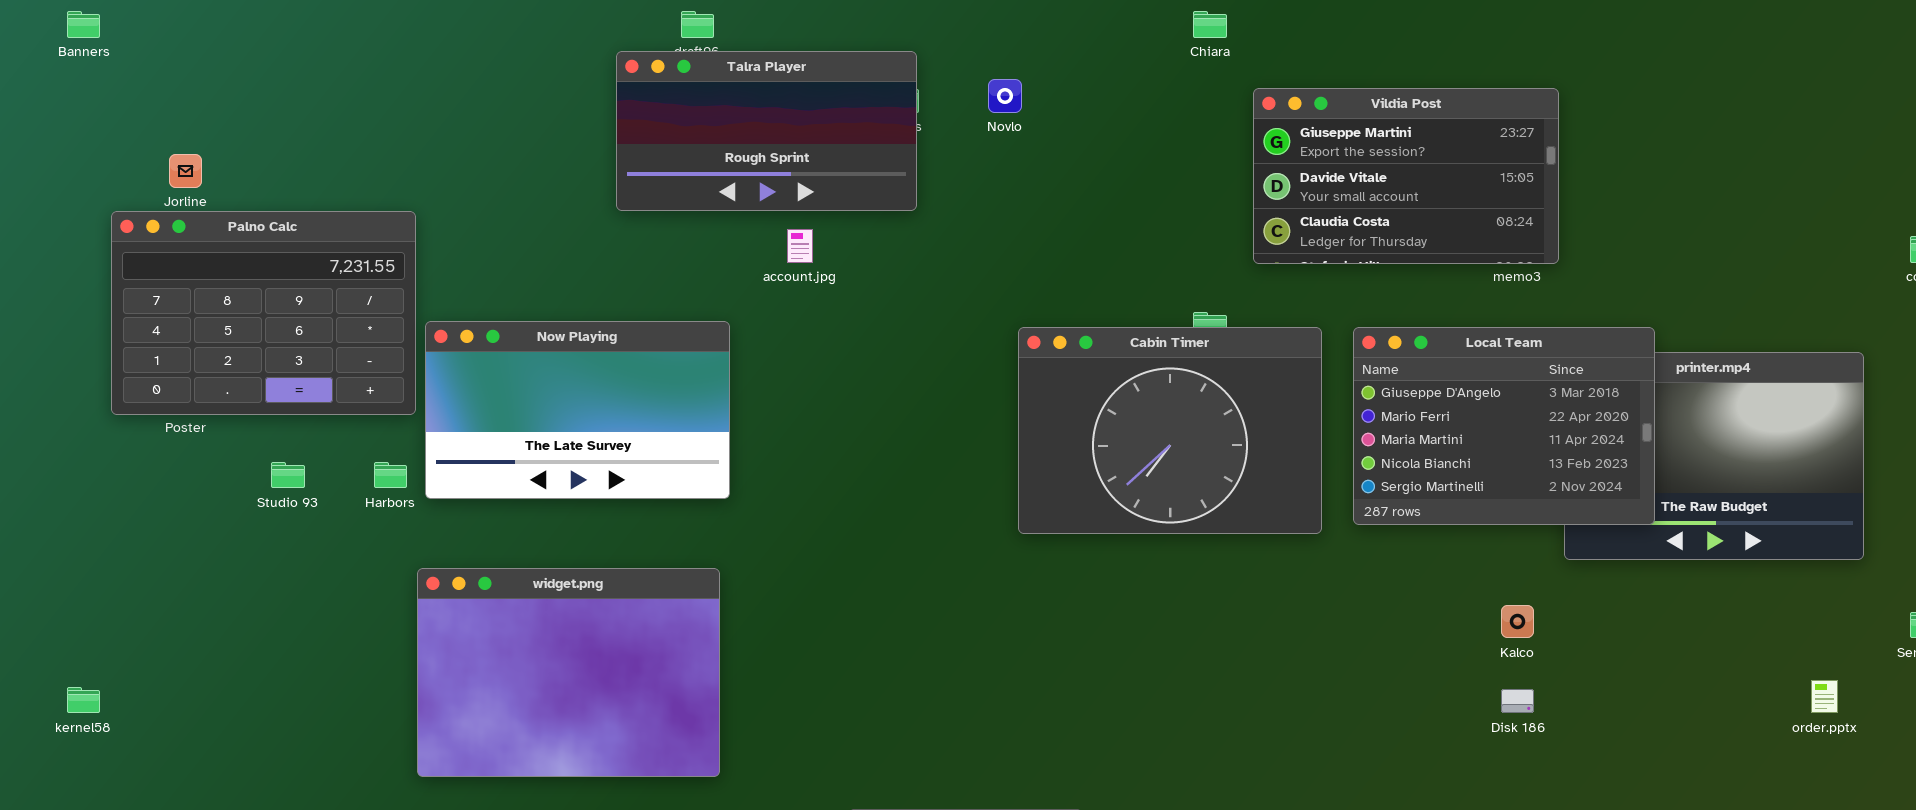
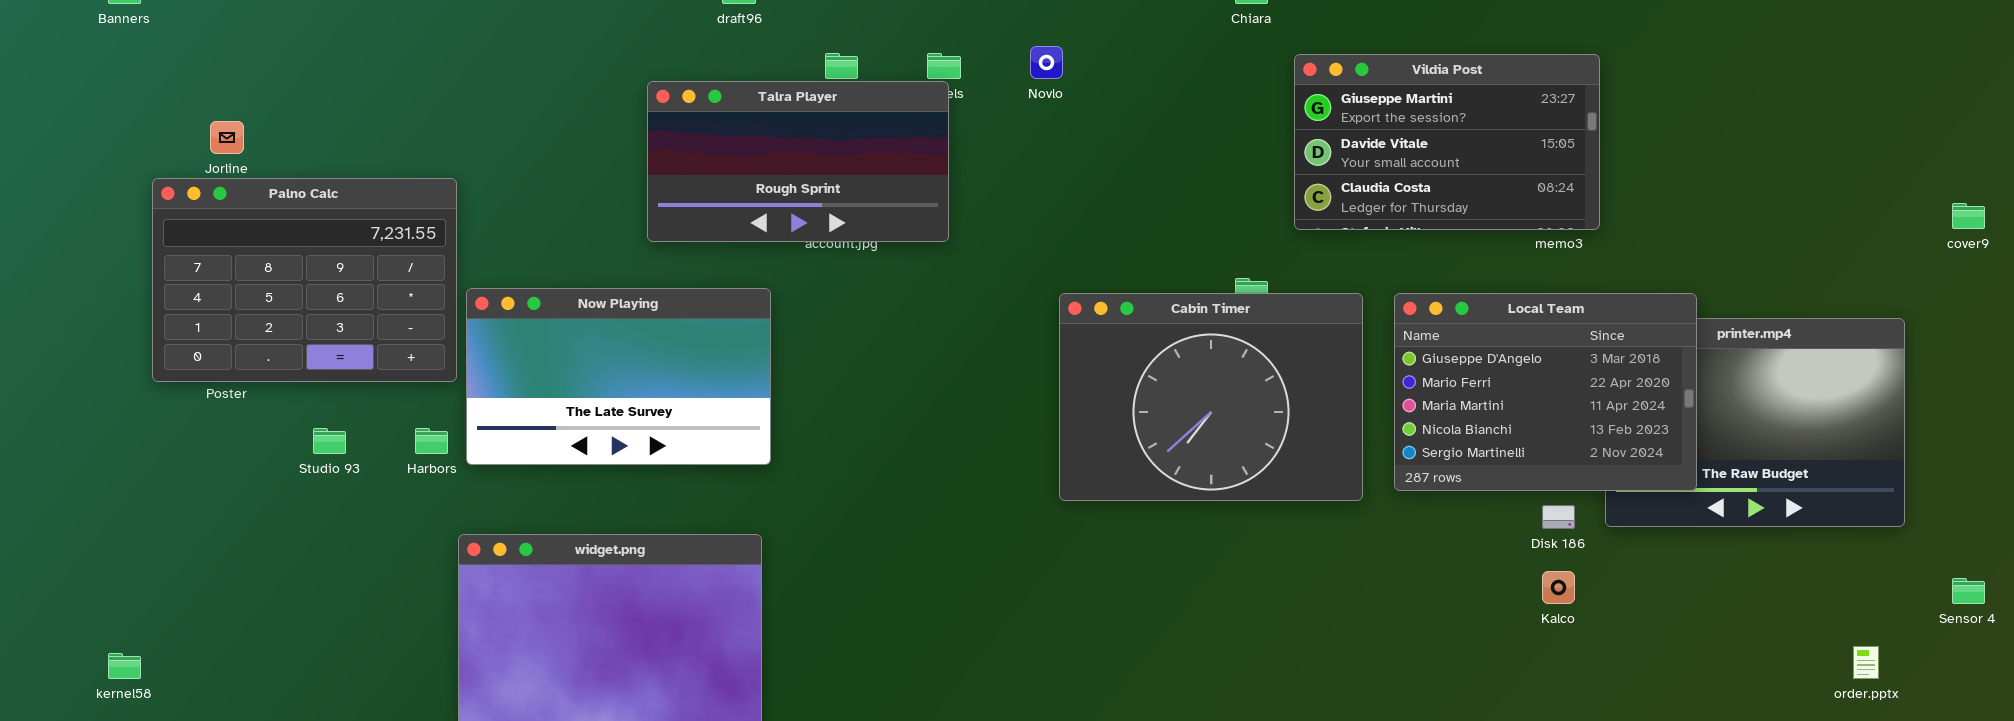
Talra Player: [616,51,917,211] -> [647,81,949,242], moved
Disk 186: [1501,689,1534,713] -> [1542,505,1575,529], moved

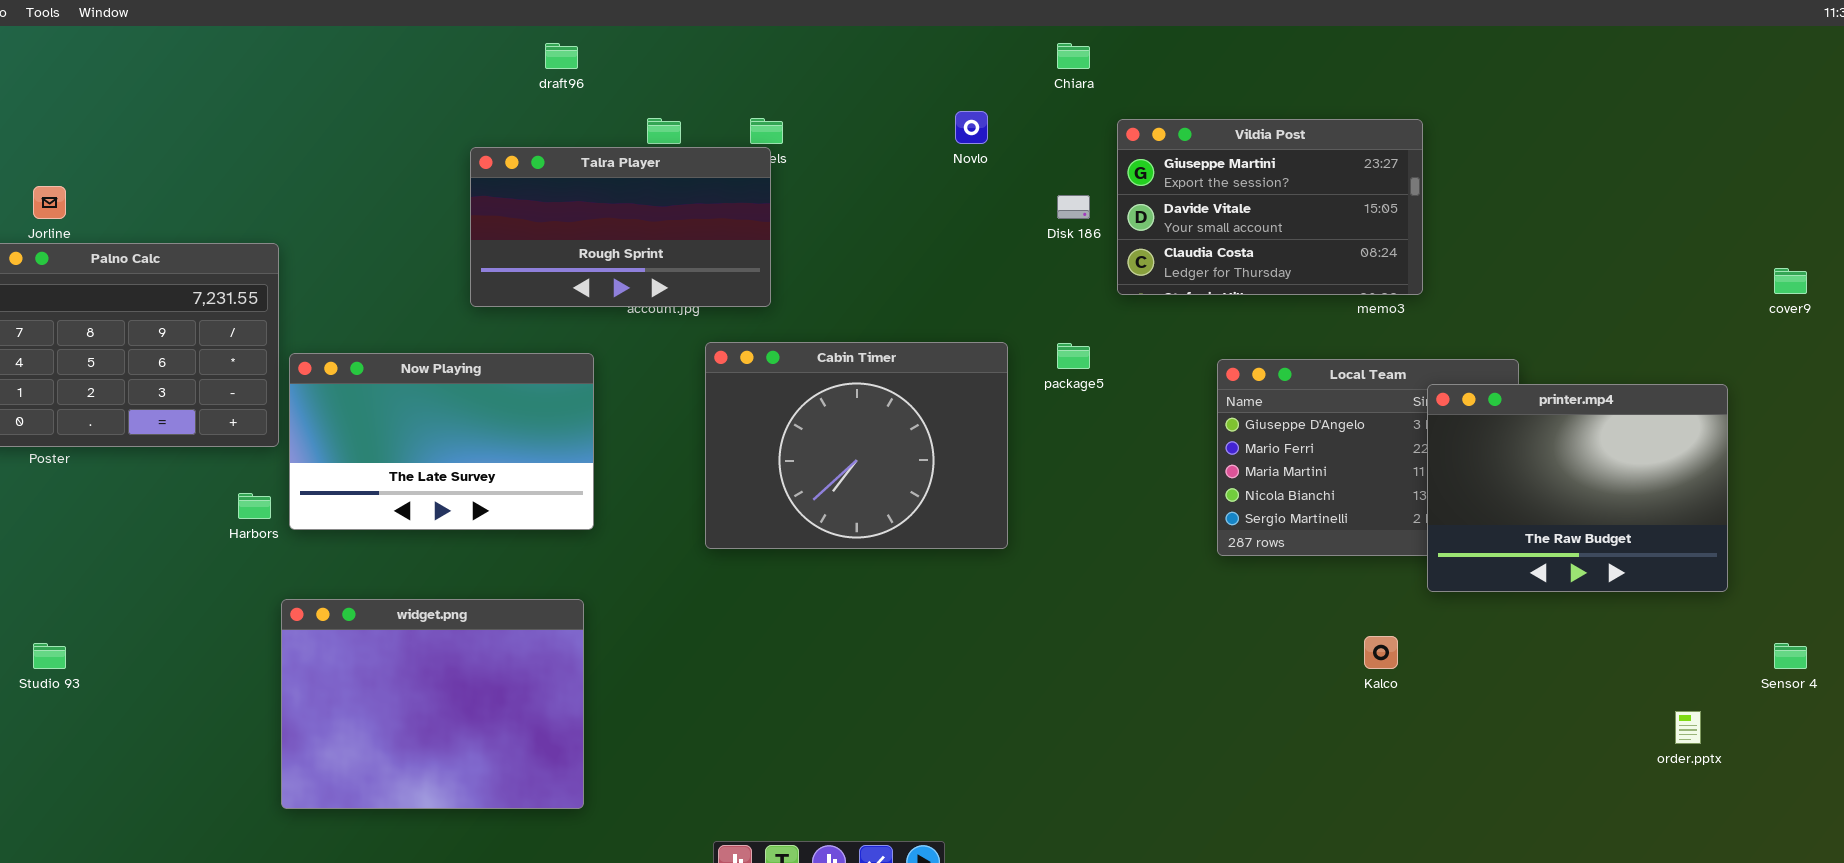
Novlo: [1030,46,1063,79] -> [955,111,988,144], moved
Cabin Timer: [1059,293,1363,501] -> [705,342,1008,549], moved
printer.mp4: [1605,318,1905,527] -> [1427,384,1728,592], raised
Studio 93: [313,428,346,454] -> [33,643,66,669], moved
Disk 186: [1542,505,1575,529] -> [1057,195,1090,219], moved

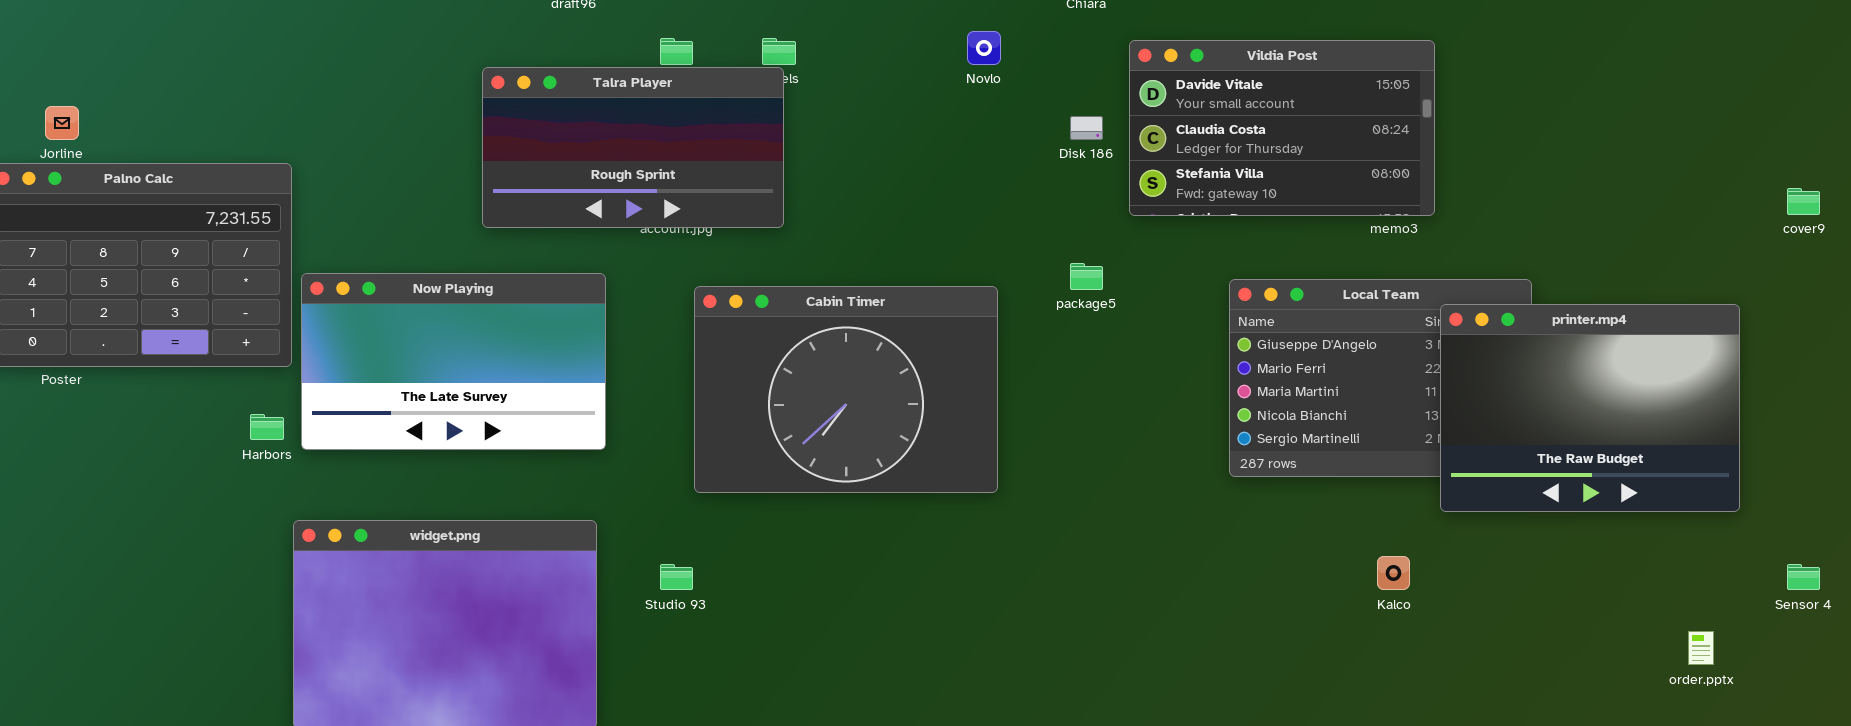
Vildia Post: [1117,119,1423,295] -> [1129,40,1435,216], scrolled down 1 row
Cabin Timer: [705,342,1008,549] -> [694,286,998,493], moved
Studio 93: [33,643,66,669] -> [660,564,693,590], moved

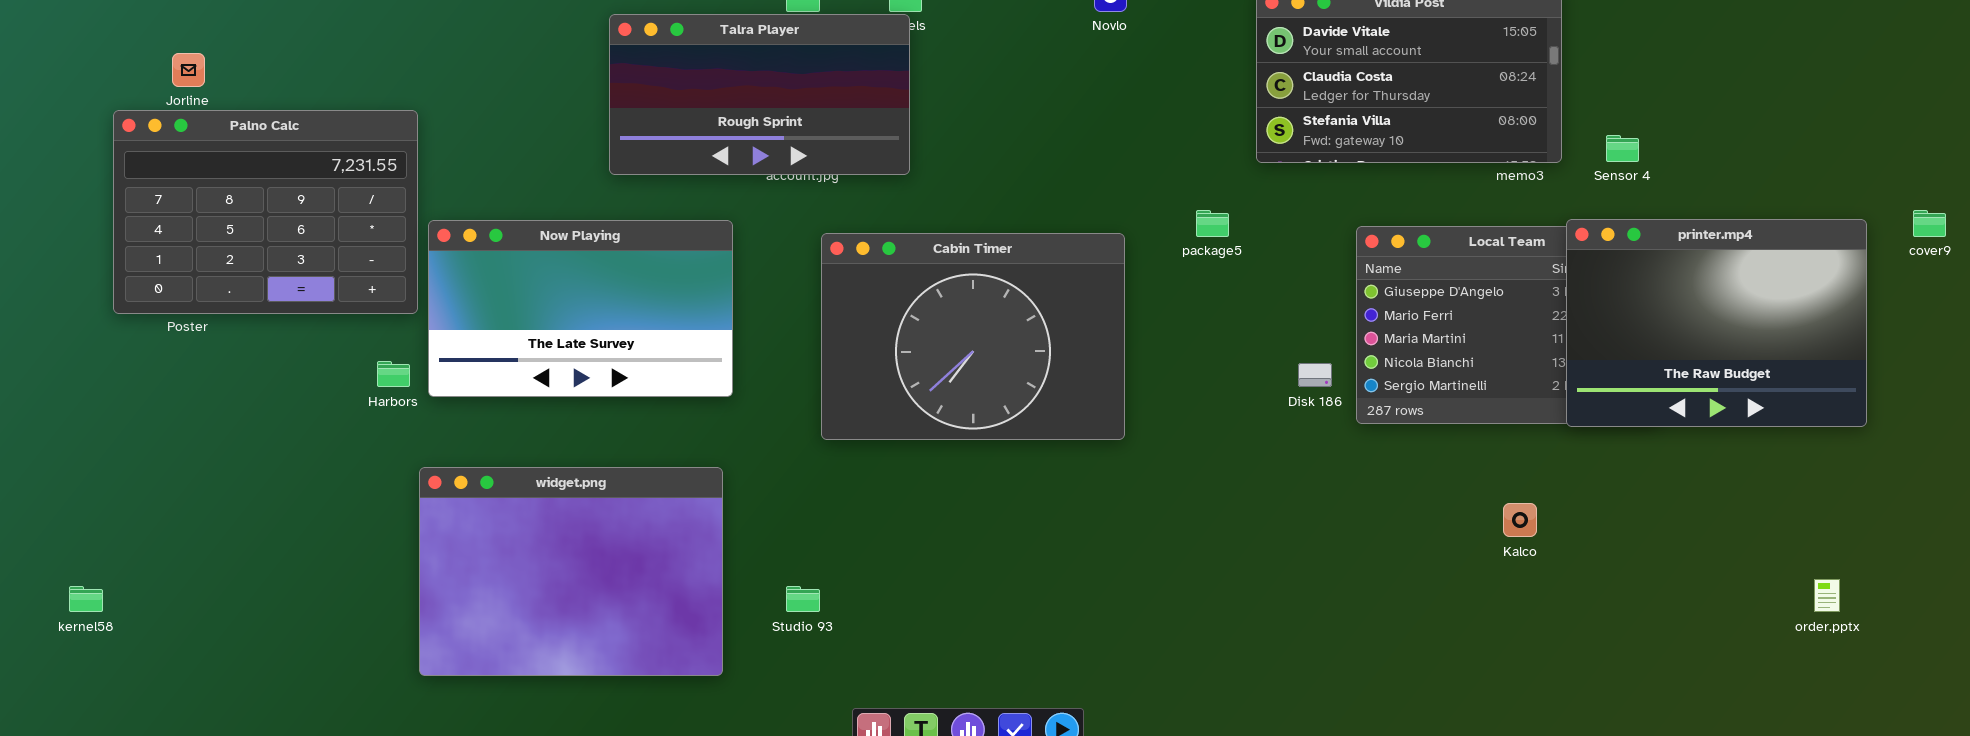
Disk 186: [1070,116,1103,140] -> [1298,363,1332,387], moved
cover9: [1787,188,1820,215] -> [1913,210,1946,237], moved
printer.mp4: [1440,304,1740,512] -> [1566,219,1867,427], moved
Studio 93: [660,564,693,590] -> [786,586,820,612], moved
Sensor 4: [1787,564,1820,590] -> [1606,135,1639,162], moved

